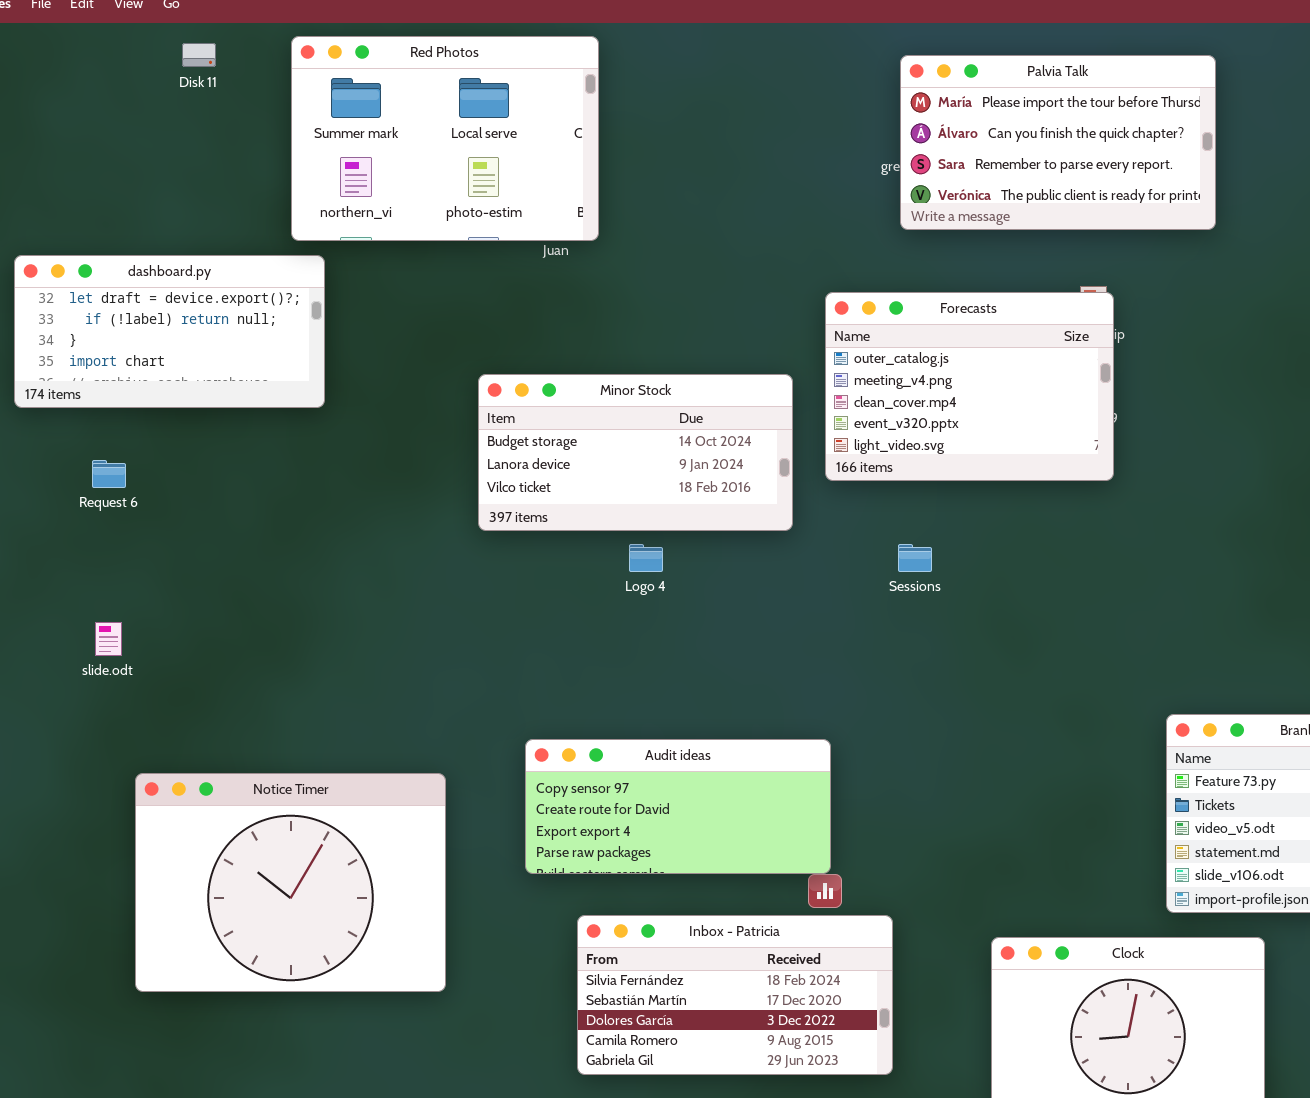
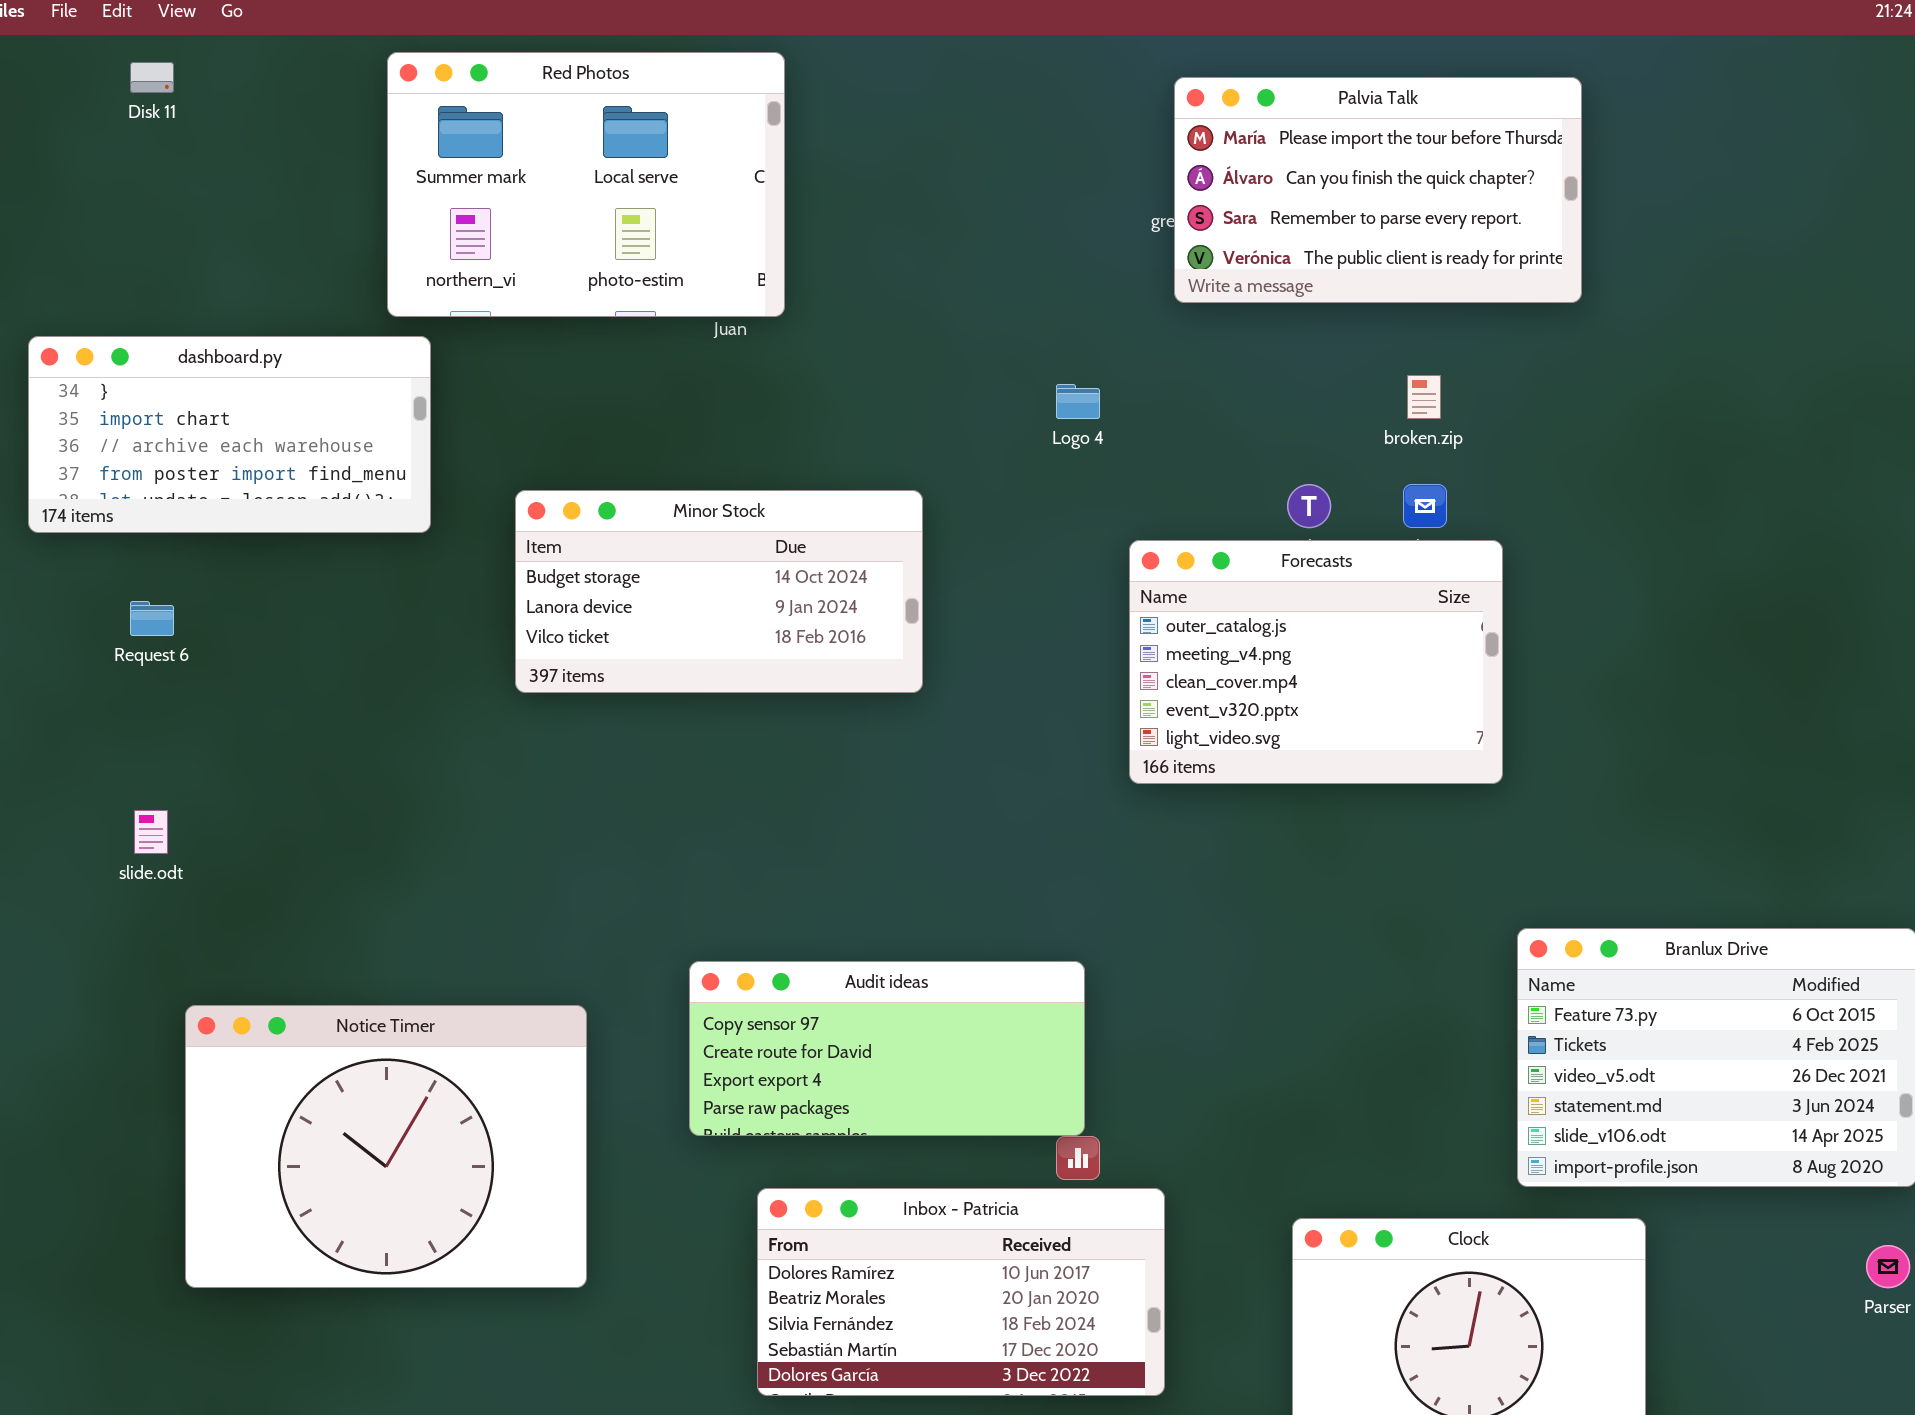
Disk 11: [182,43,216,67] -> [130,62,174,93], moved
dashboard.py: [14,255,325,408] -> [28,336,431,533], scrolled down 2 rows
Forecasts: [825,292,1114,481] -> [1129,540,1503,784], moved
Minor Stock: [478,374,793,531] -> [515,490,923,693], moved
Logo 4: [629,544,663,572] -> [1056,384,1100,419], moved
Inbox - Patricia: [577,915,893,1075] -> [757,1188,1165,1396], scrolled up 2 rows

